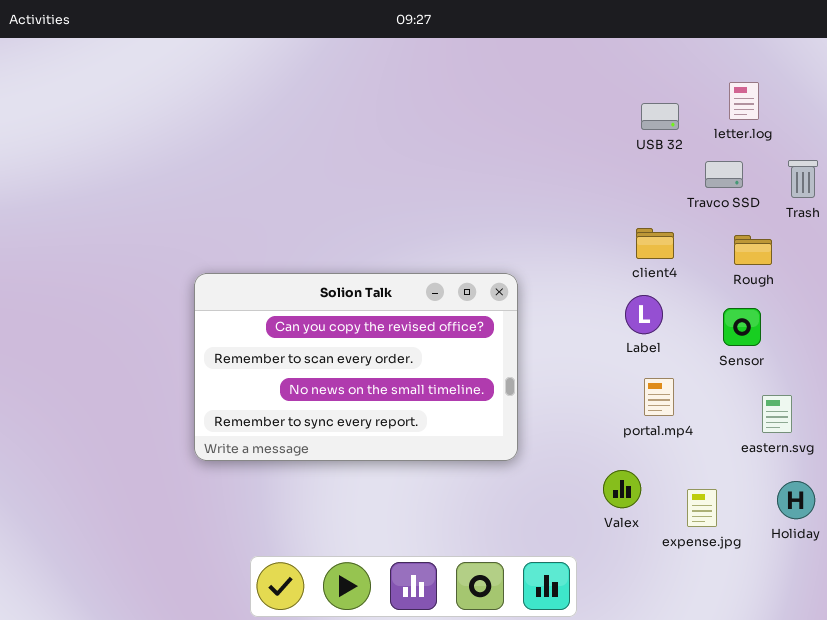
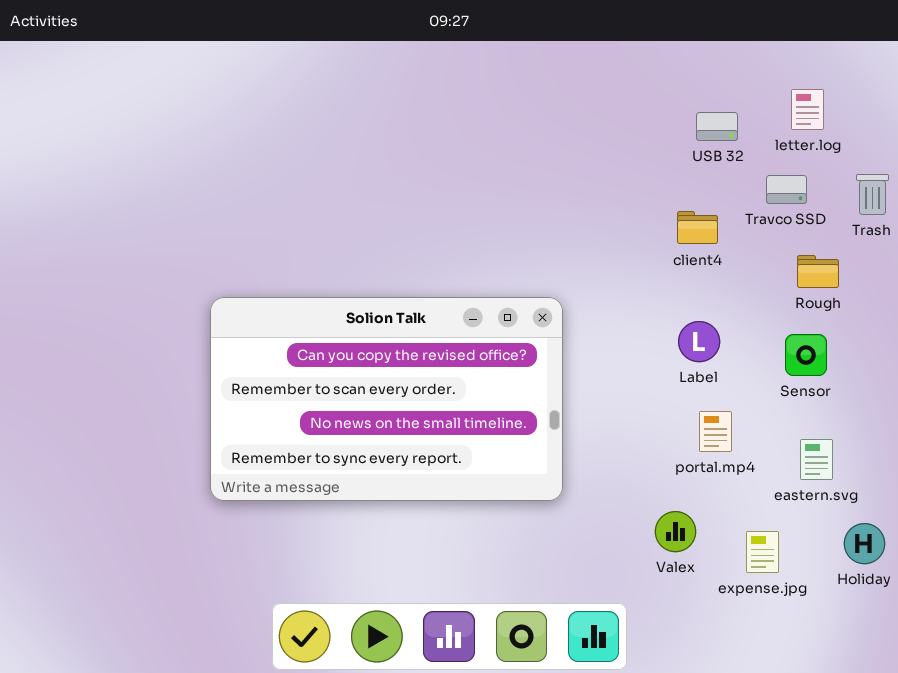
client4: [636,228,674,259] -> [677,211,718,244], moved
eastern.svg: [762,395,792,433] -> [800,439,833,480], moved

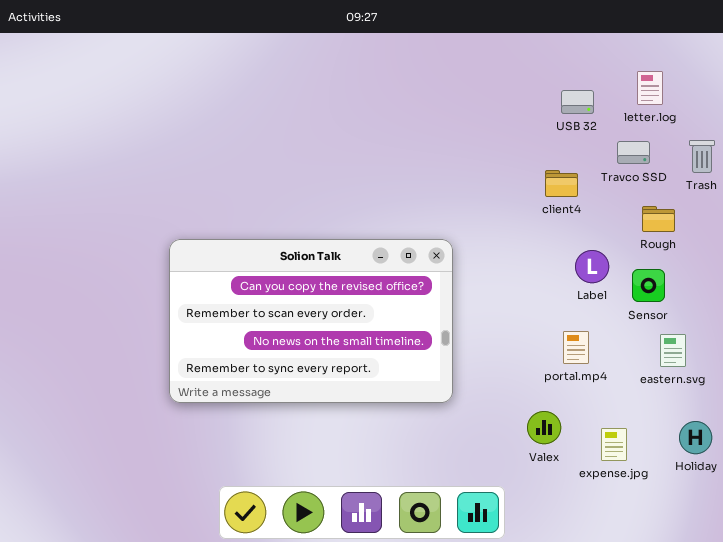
Label: [678,321,720,362] -> [575,250,609,283], moved
eastern.svg: [800,439,833,480] -> [660,334,686,367], moved

